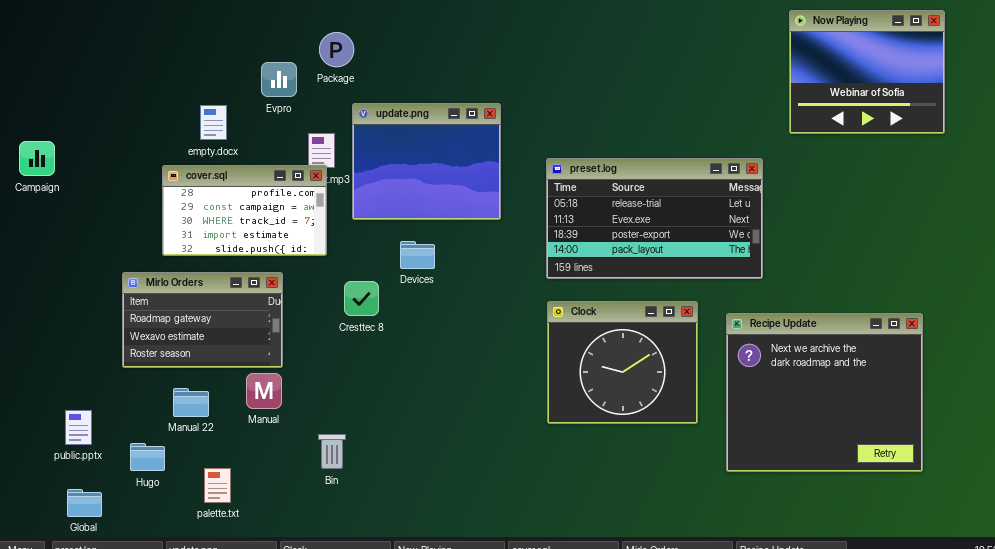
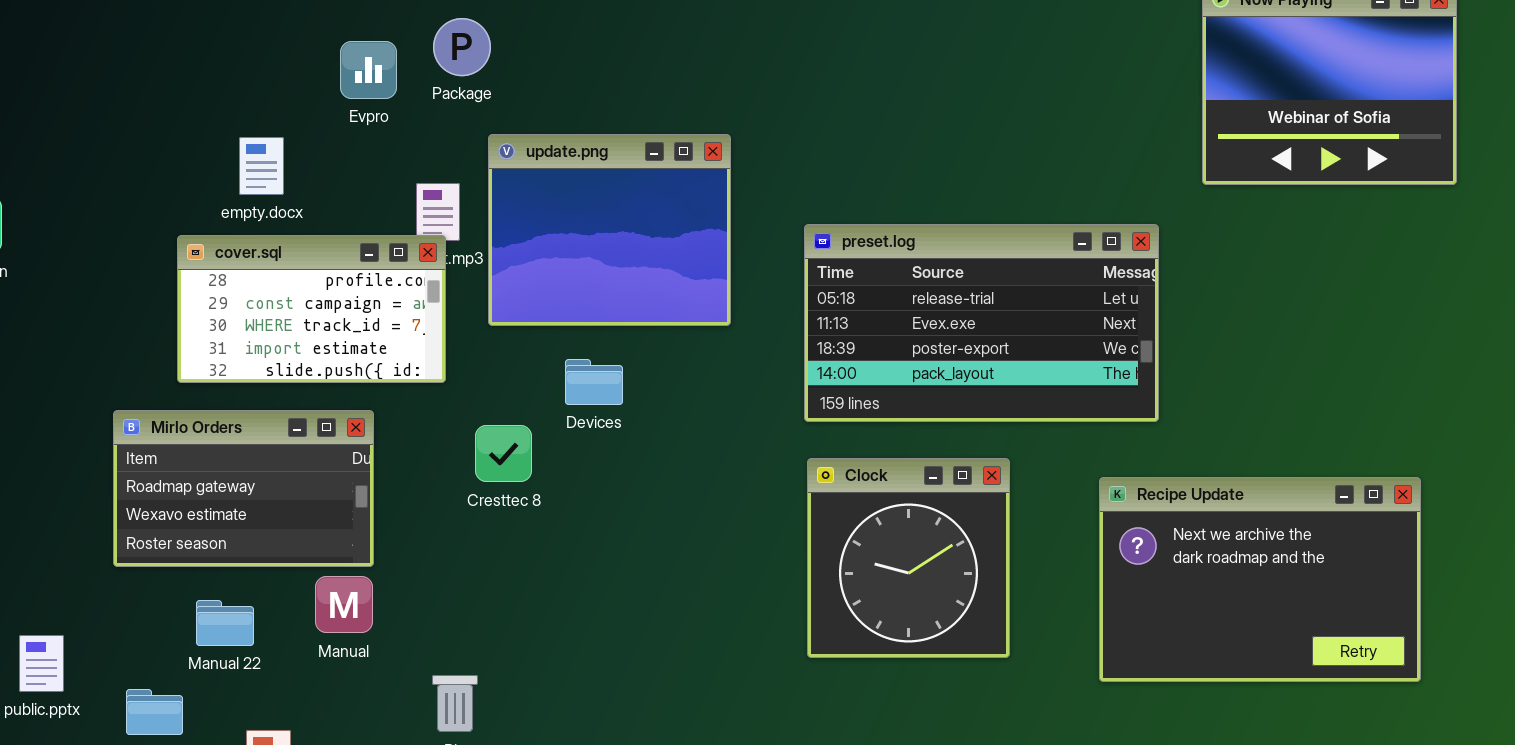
Evpro: [261,62,297,97] -> [340,41,397,99], moved
Clock: [547,301,698,424] -> [807,458,1010,658], resized
Recipe Update: [726,313,923,472] -> [1099,477,1421,682], resized

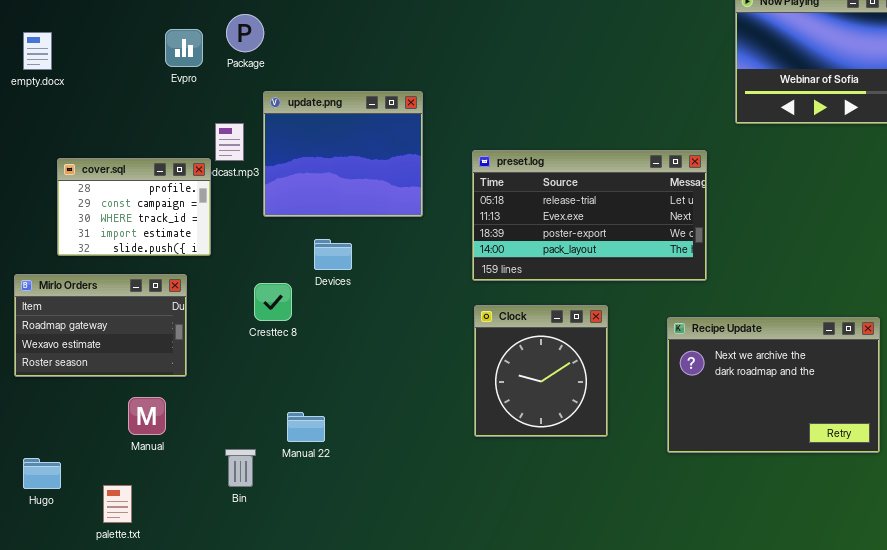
empty.docx: [239,137,284,195] -> [23,32,52,70], moved
cover.sql: [177,235,446,383] -> [57,158,211,256], resized
Manual: [315,576,373,633] -> [128,397,166,435], moved
Manual 22: [196,600,254,646] -> [287,412,325,442], moved

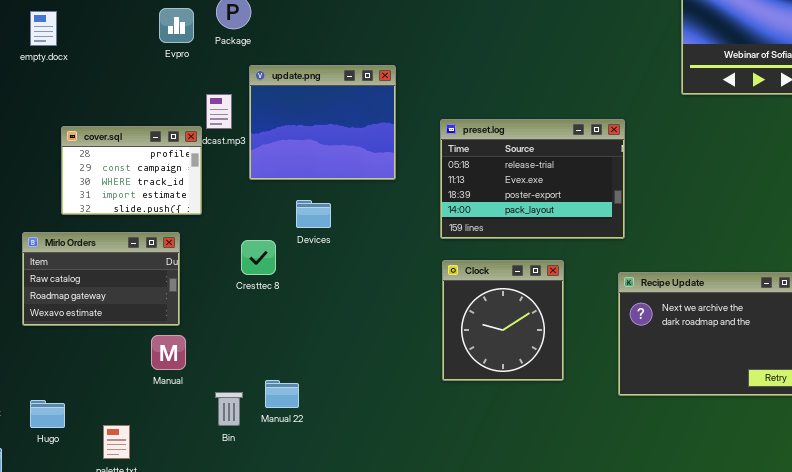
preset.log: [472,150,707,281] -> [440,119,625,239], resized
Mirlo Orders: [14,274,187,377] -> [22,232,180,326], scrolled up 1 row
Manual: [128,397,166,435] -> [151,335,186,370], moved
Manual 22: [287,412,325,442] -> [265,380,299,408], moved

